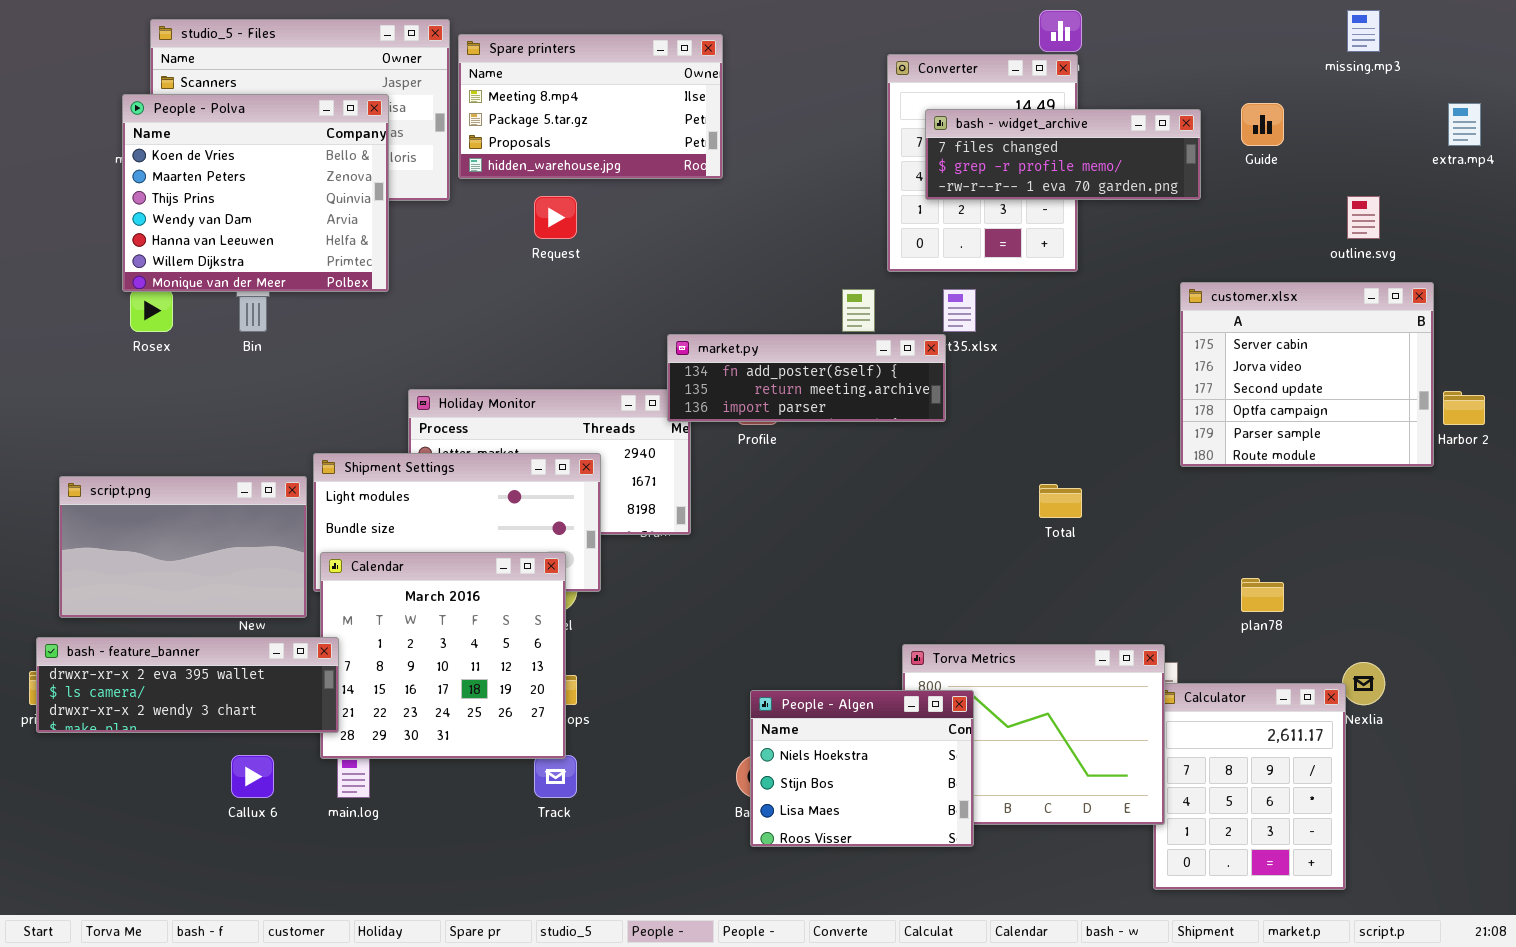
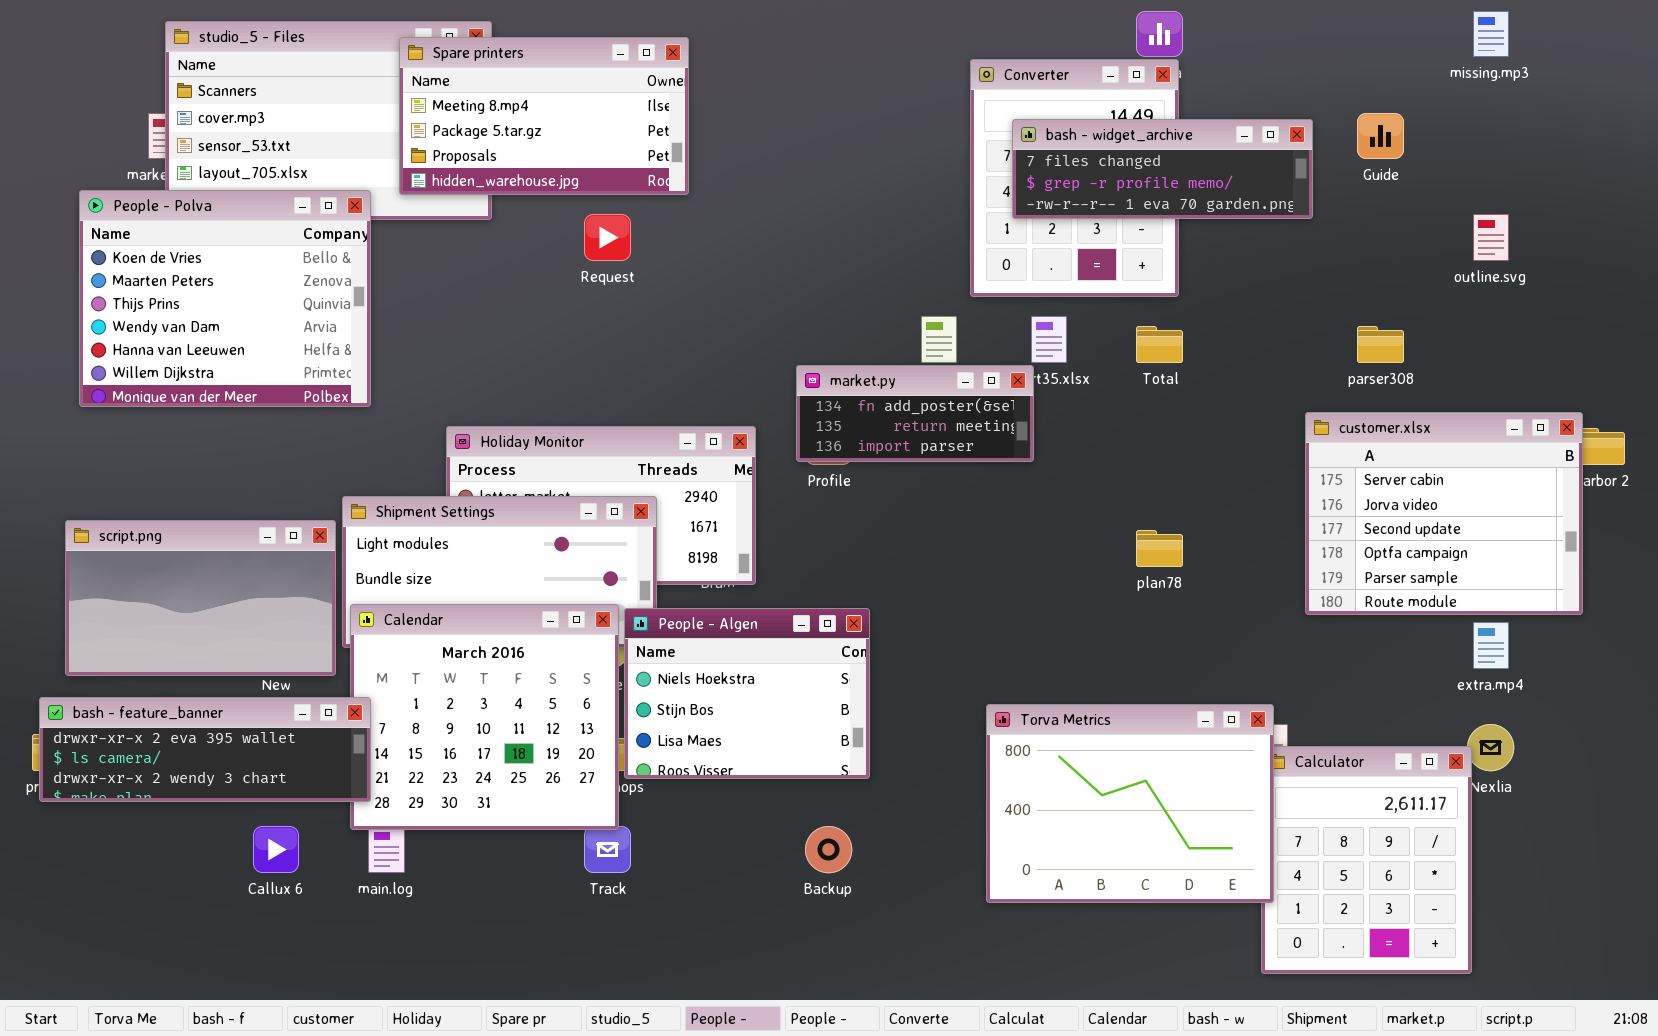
Spare printers: [458,34,723,179] -> [399,37,689,195], moved
People - Polva: [122,94,389,292] -> [79,190,371,407], moved
extra.mp4: [1448,103,1481,146] -> [1473,622,1509,669], moved
customer.xlsx: [1180,282,1434,467] -> [1305,412,1583,615], moved
market.py: [667,334,946,422] -> [796,365,1034,462], resized
Total: [1039,484,1082,518] -> [1136,326,1183,363], moved
plan78: [1241,578,1284,612] -> [1136,530,1183,567], moved
People - Algen: [750,690,974,847] -> [624,608,870,779], moved

